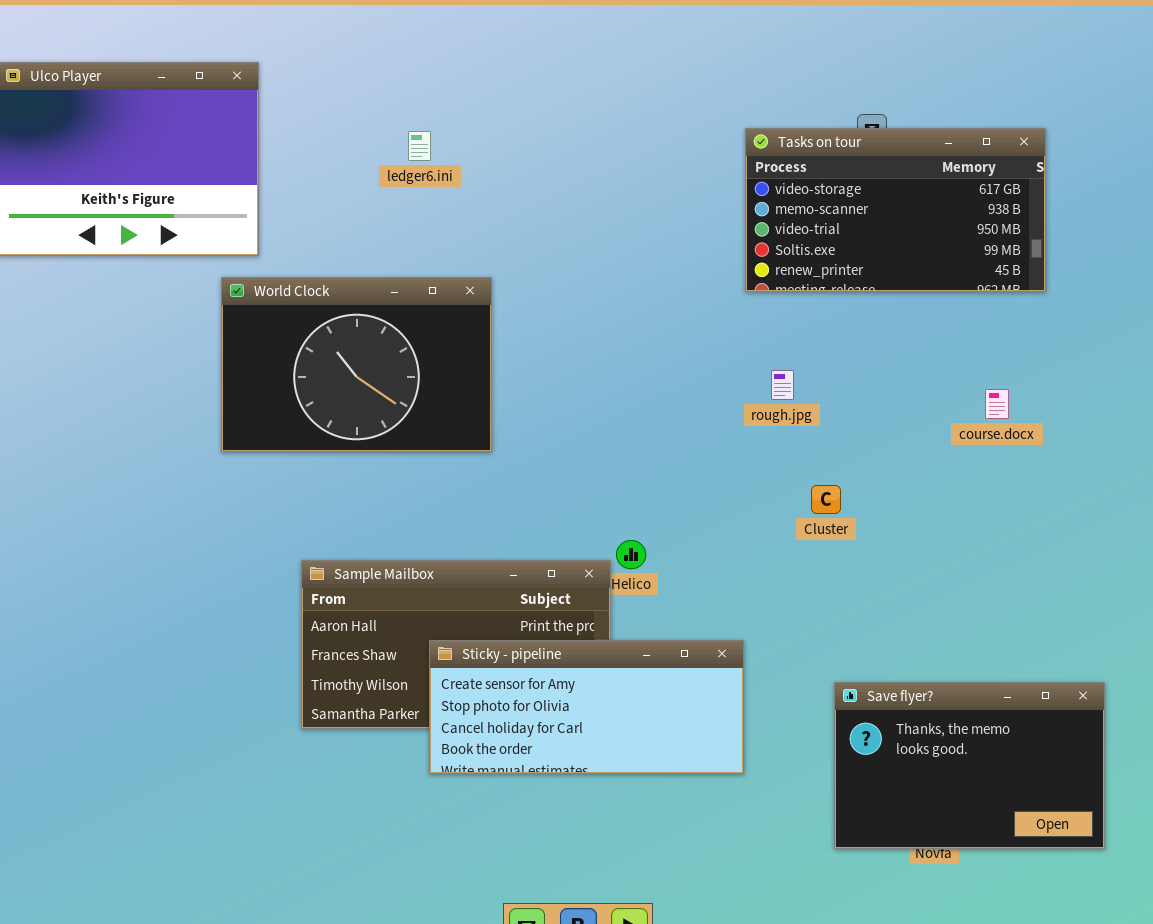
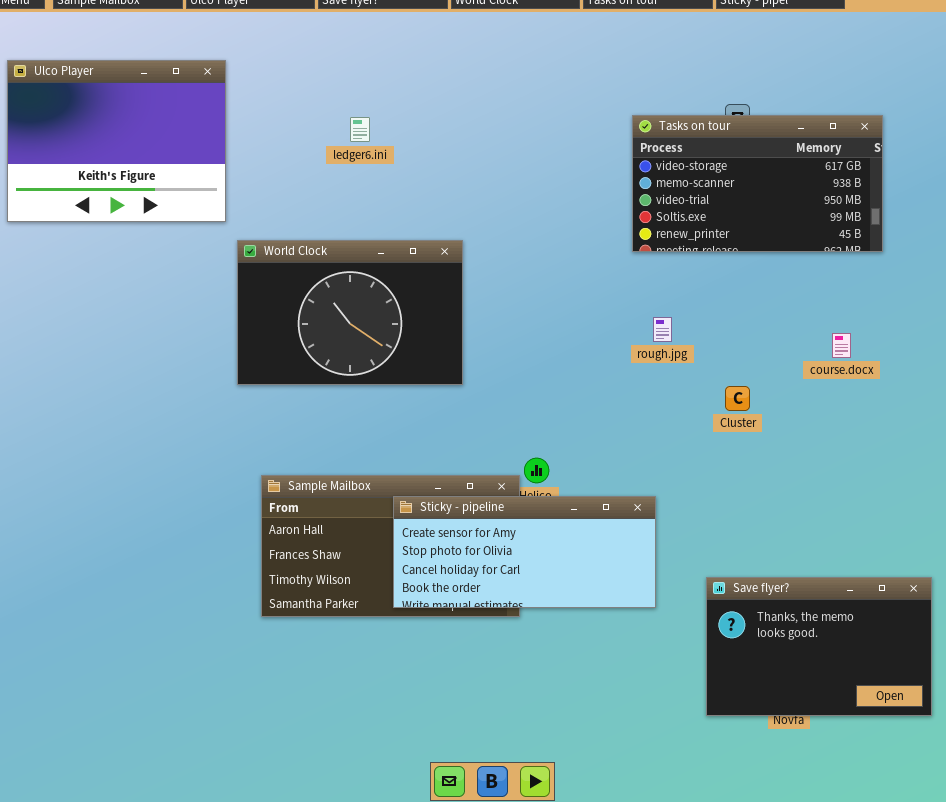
World Clock: [221,277,492,452] -> [237,240,463,385], moved
Cluster: [811,485,841,514] -> [725,386,750,411], moved
Sticky - pipeline: [429,640,744,774] -> [393,496,656,608], moved

